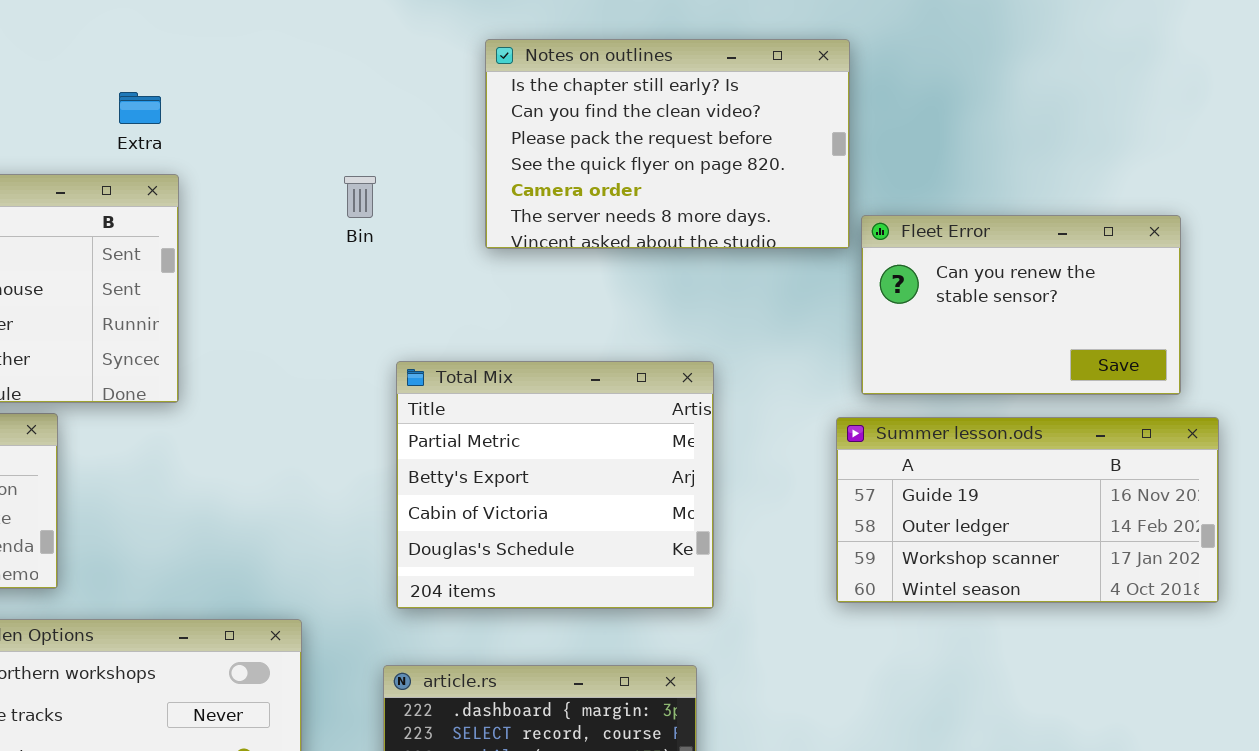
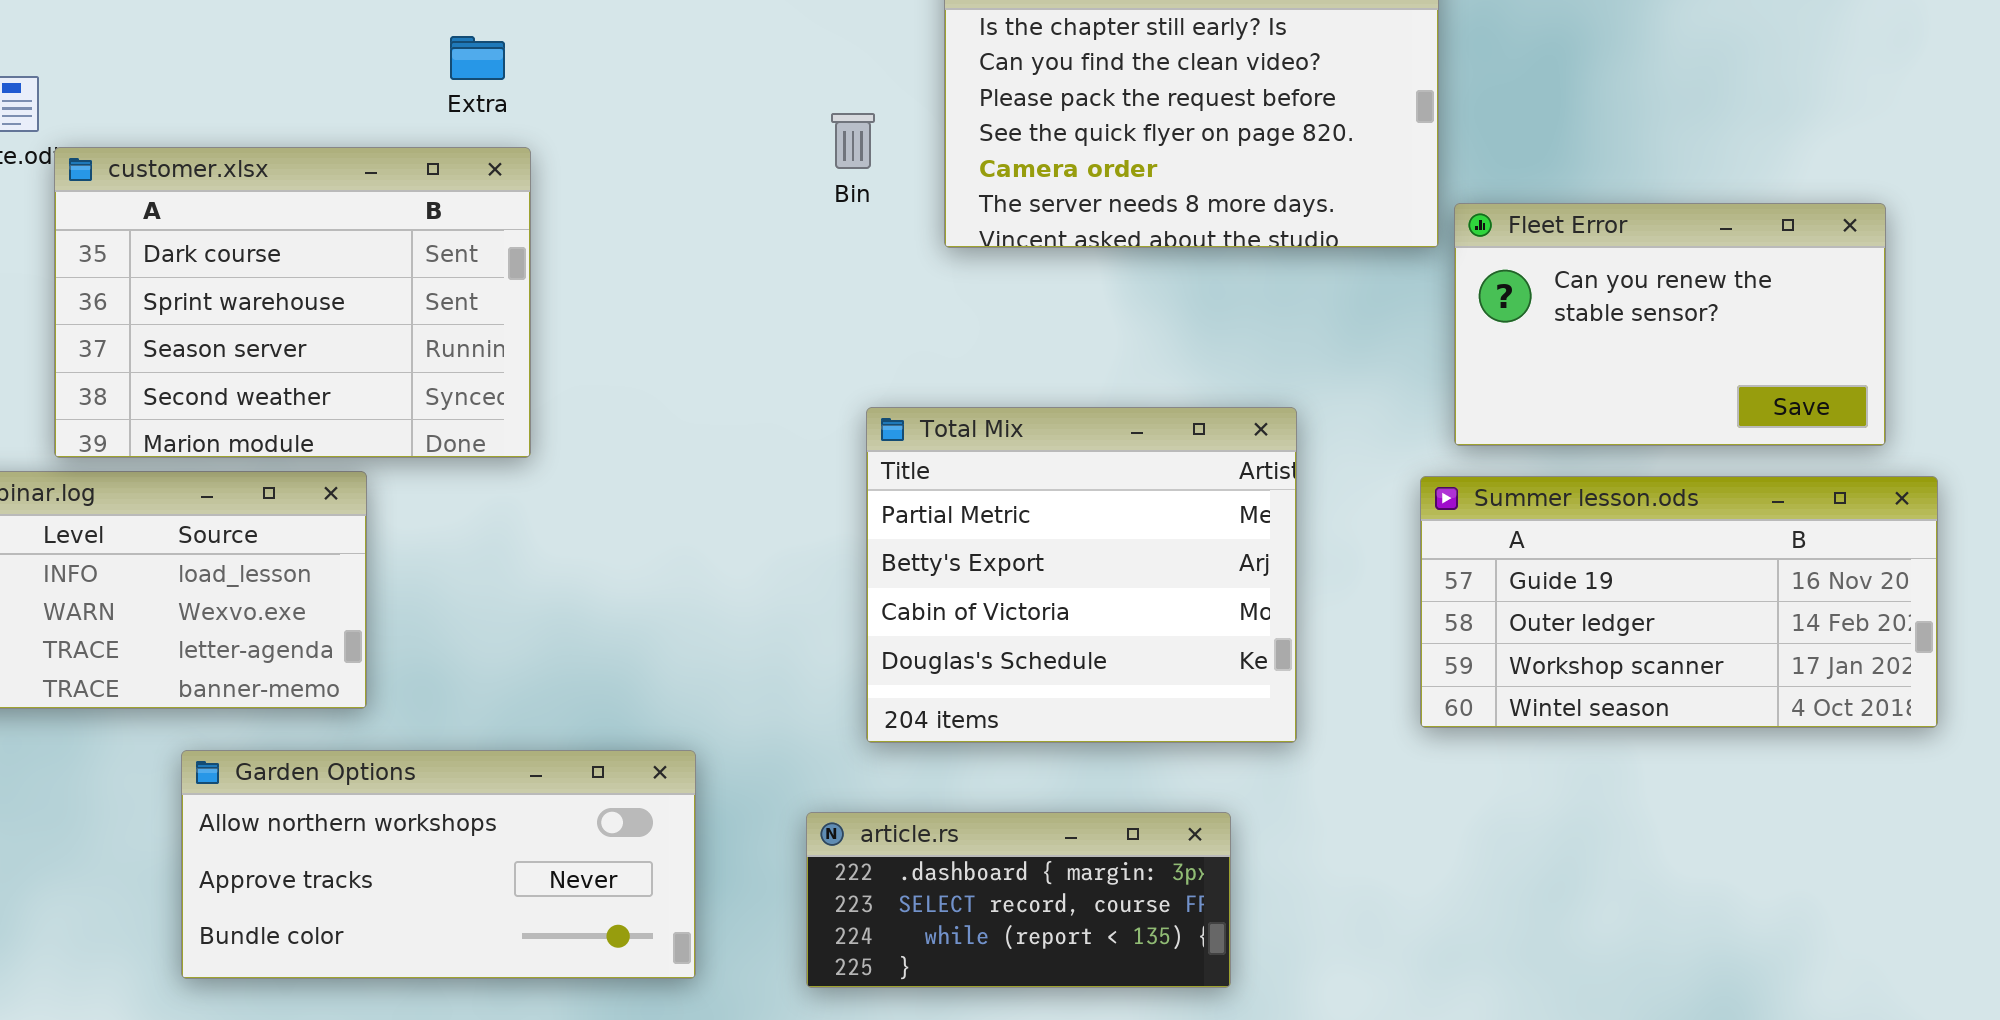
Bin: [344,176,376,218] -> [831,113,875,169], moved
Total Mix: [396,361,714,609] -> [866,407,1297,743], moved

